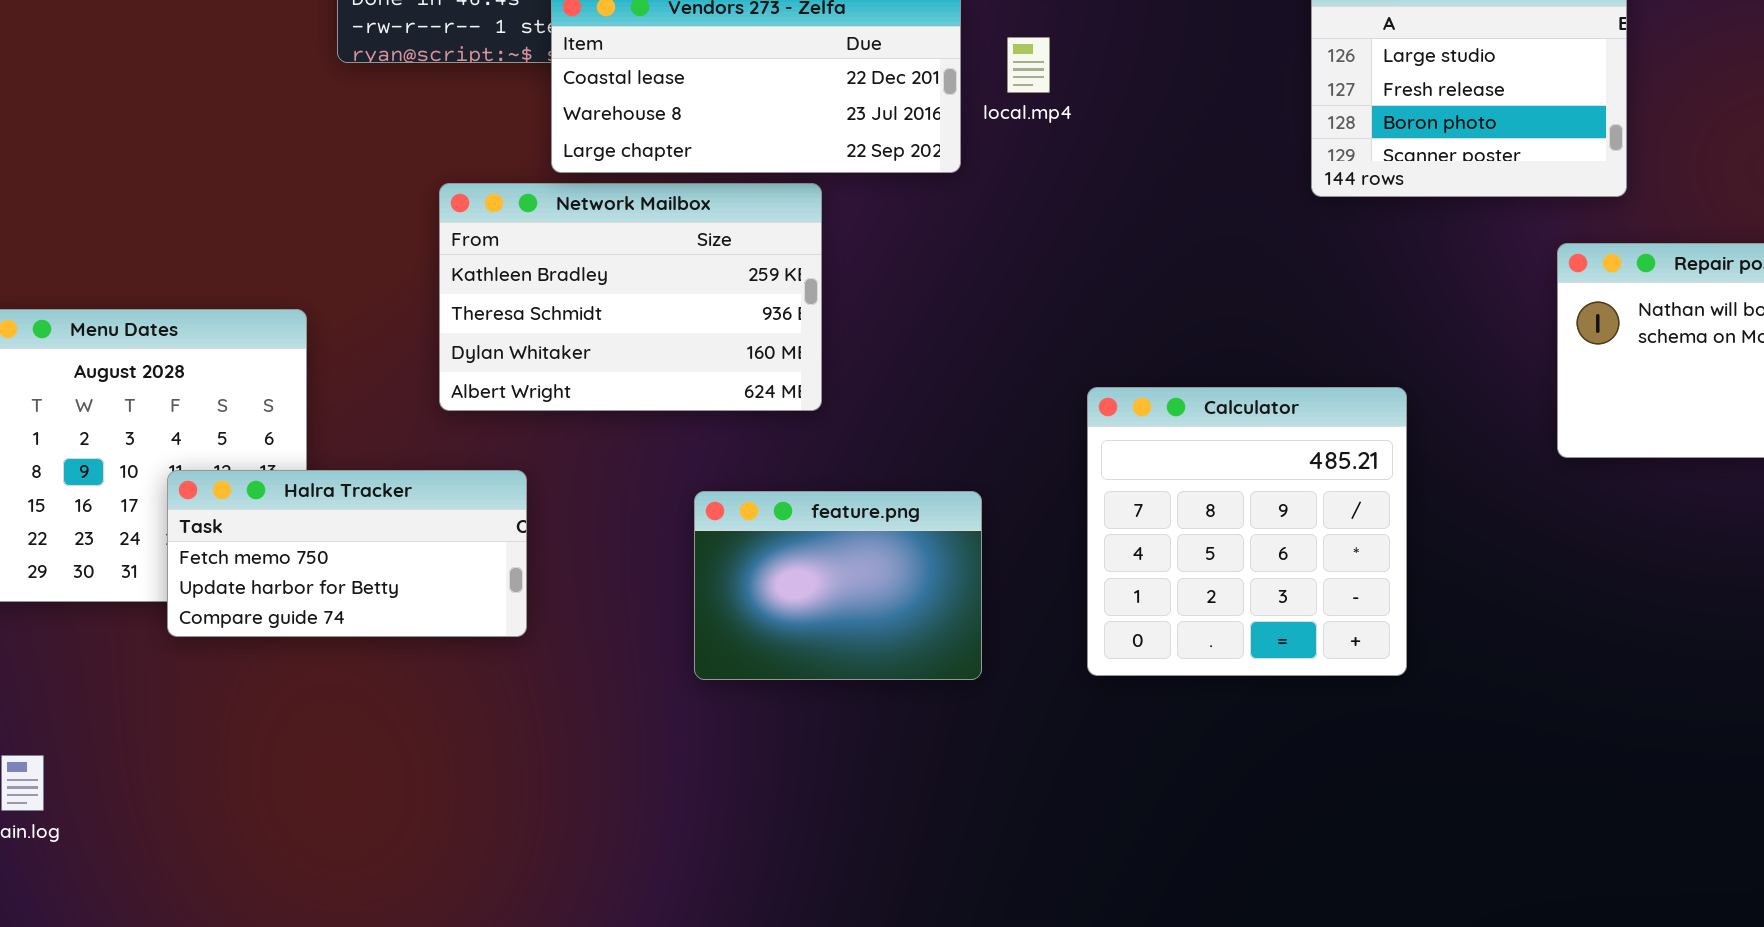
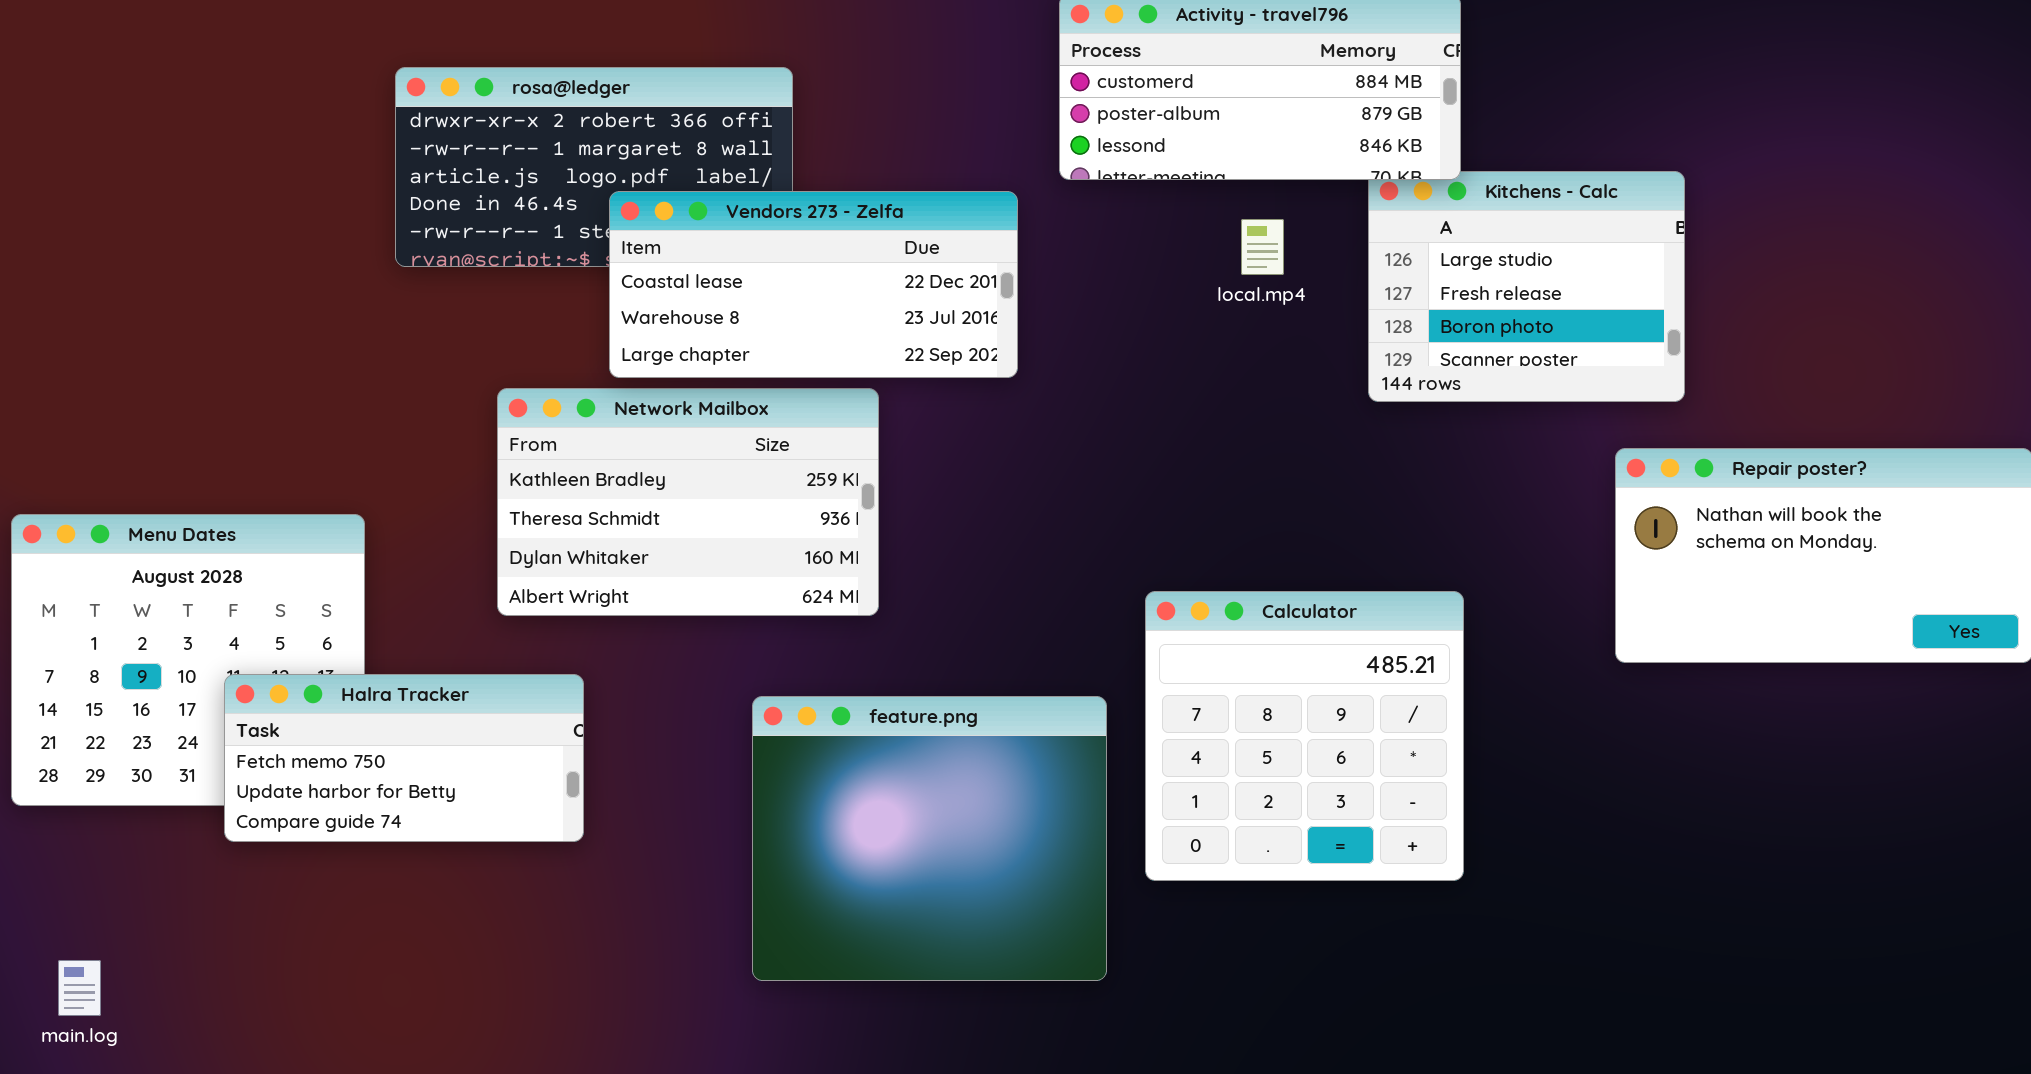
local.mp4: [1007,37,1050,93] -> [1241,219,1284,275], moved
feature.png: [694,491,982,680] -> [752,696,1107,981], resized

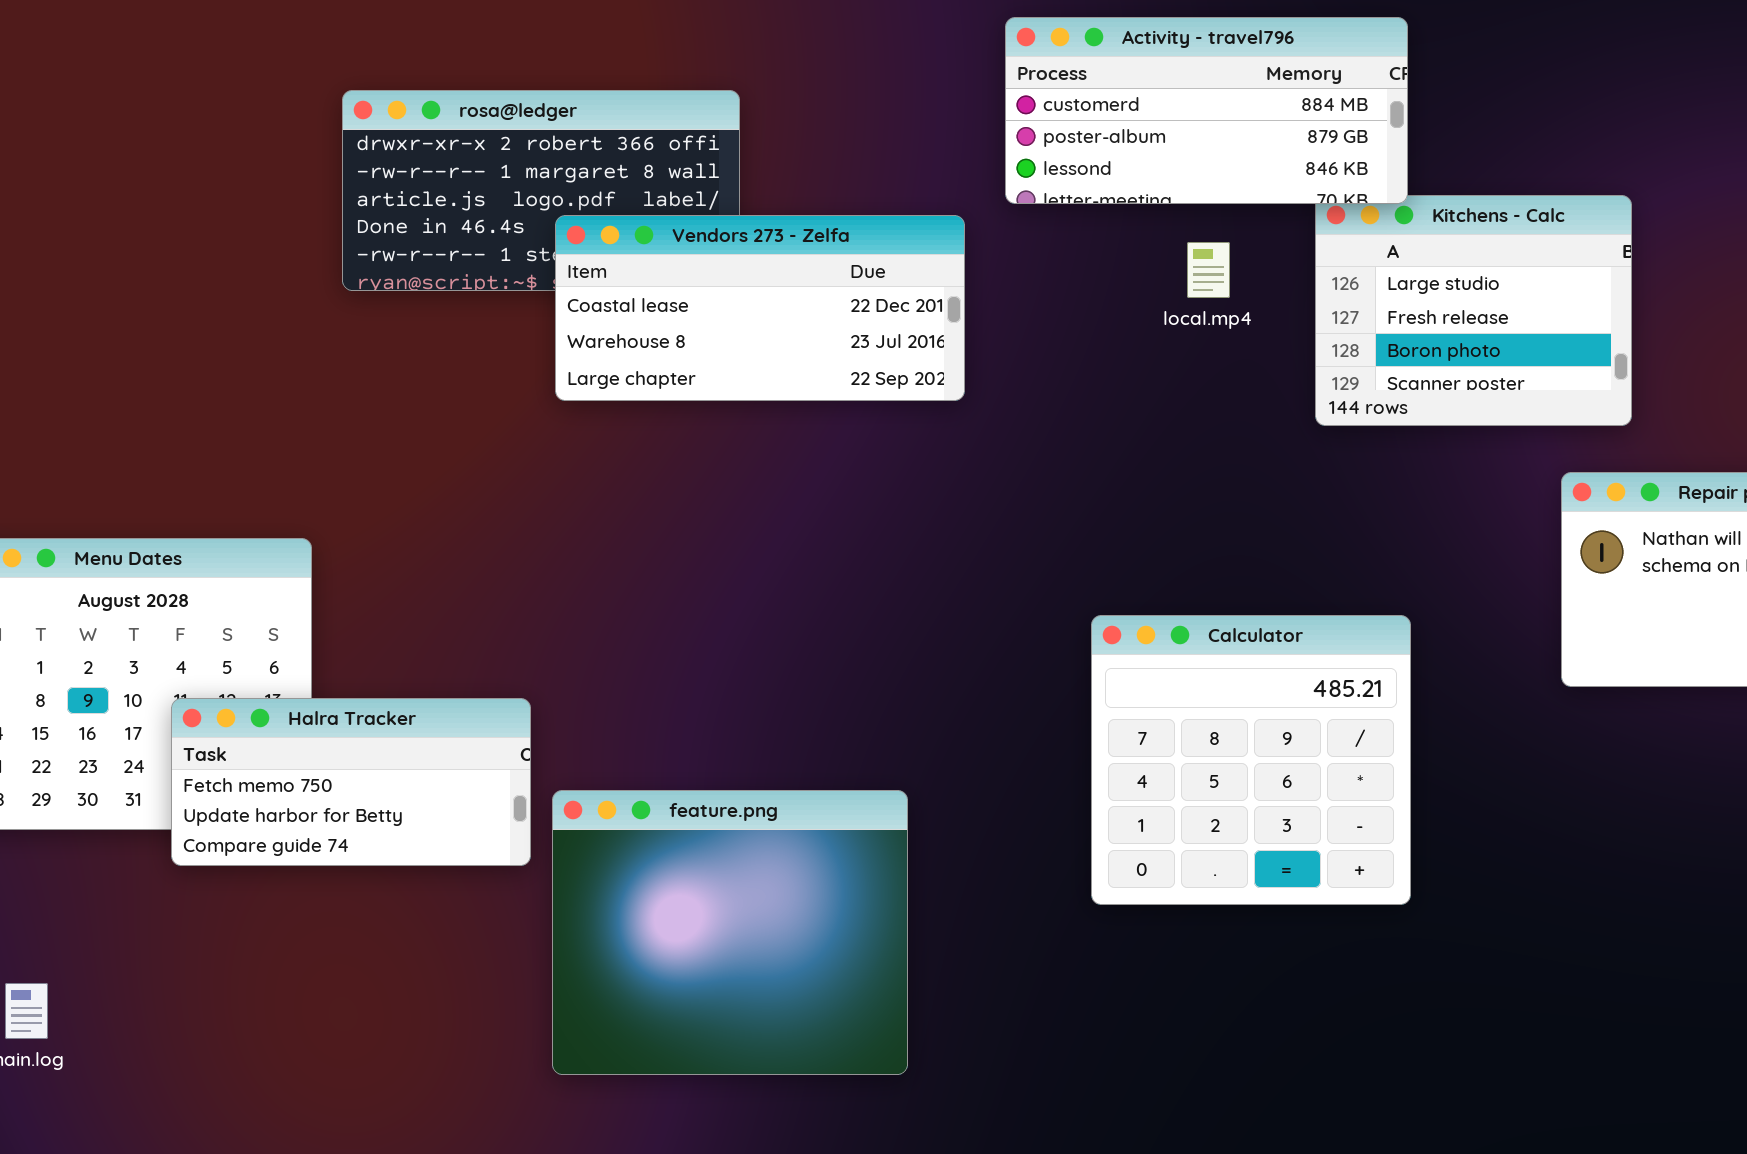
Network Mailbox: [497,388,879,616] -> none, closed
feature.png: [752,696,1107,981] -> [552,790,908,1075], moved

